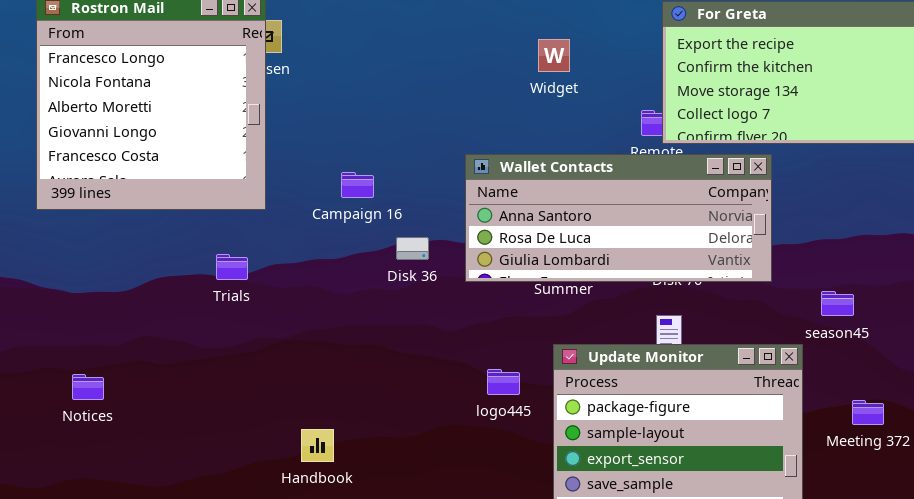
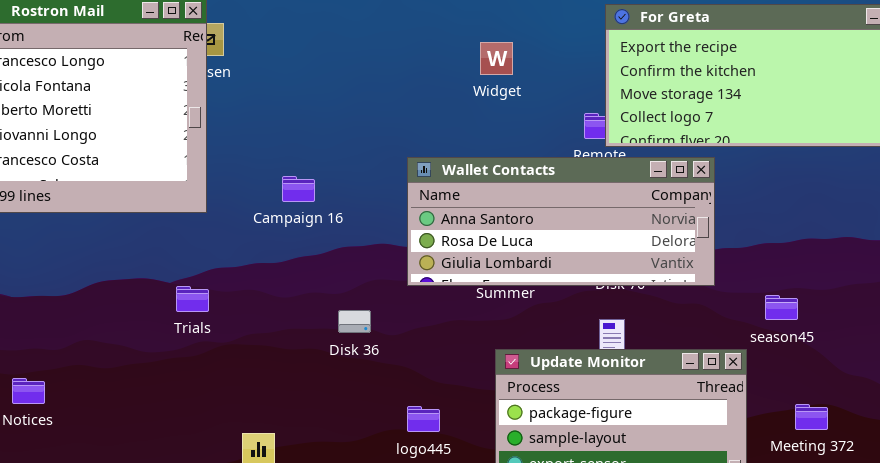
Disk 36: [396,237,429,260] -> [338,310,371,333], moved
Trials: [216,254,248,280] -> [176,286,209,312], moved
logo445: [487,369,520,395] -> [407,406,440,432], moved

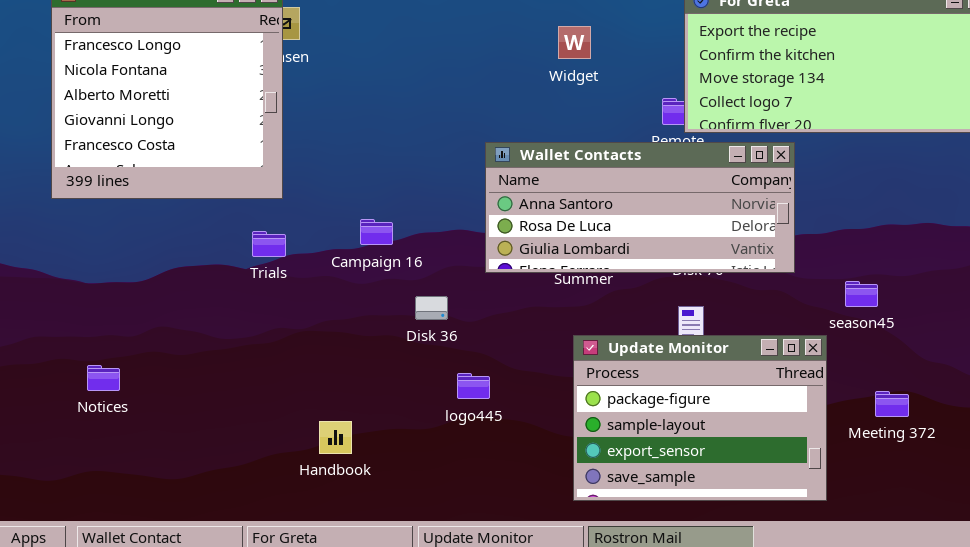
Campaign 16: [282,176,315,202] -> [360,219,393,245], moved
Trials: [176,286,209,312] -> [252,231,286,257], moved
logo445: [407,406,440,432] -> [457,373,490,399], moved

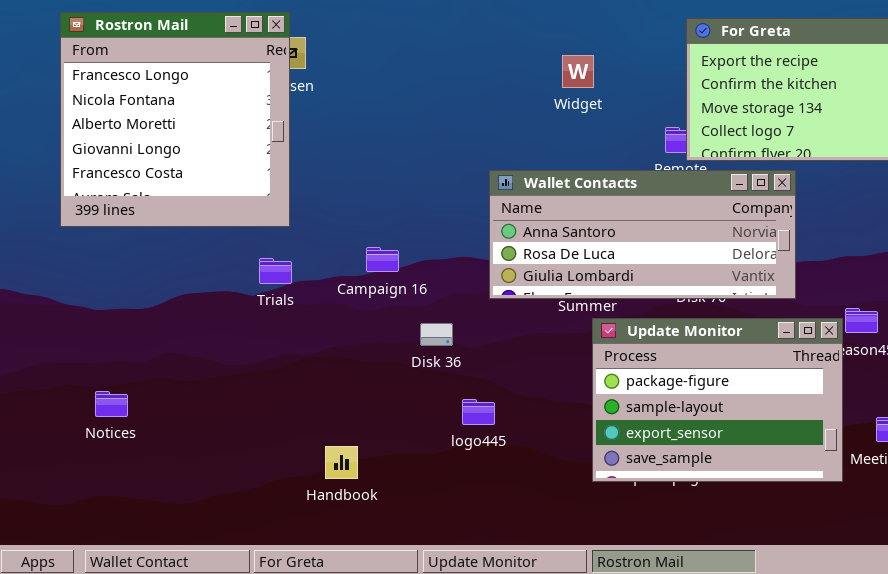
Update Monitor: [573,335,827,501] -> [592,318,843,482], moved

